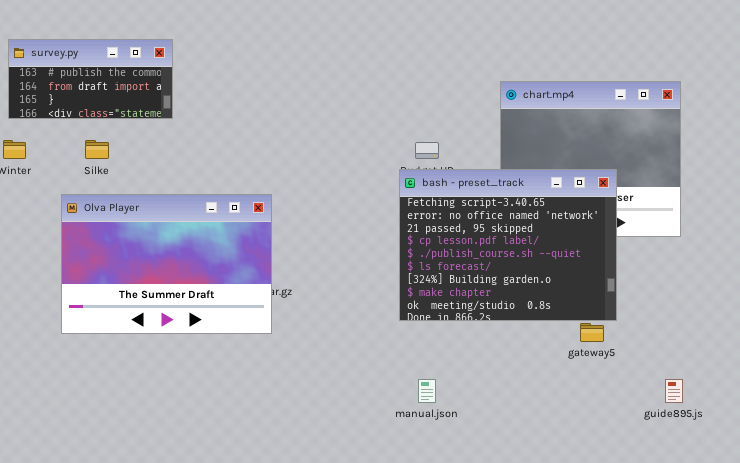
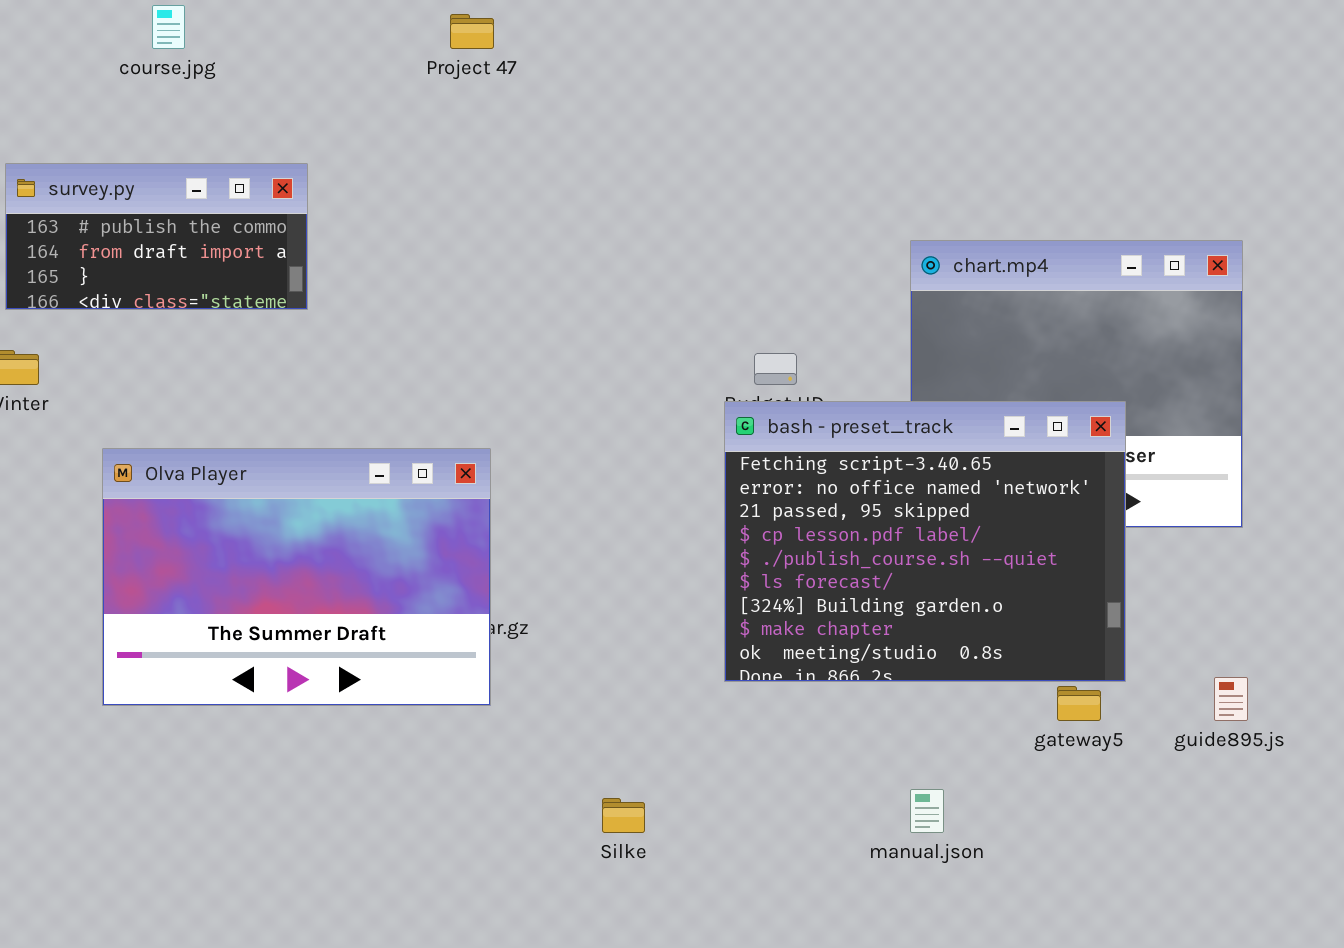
Silke: [85,140,109,159] -> [602,798,645,833], moved
manual.json: [418,379,436,403] -> [910,789,944,833], moved
guide895.js: [665,379,683,403] -> [1214,677,1248,721], moved

